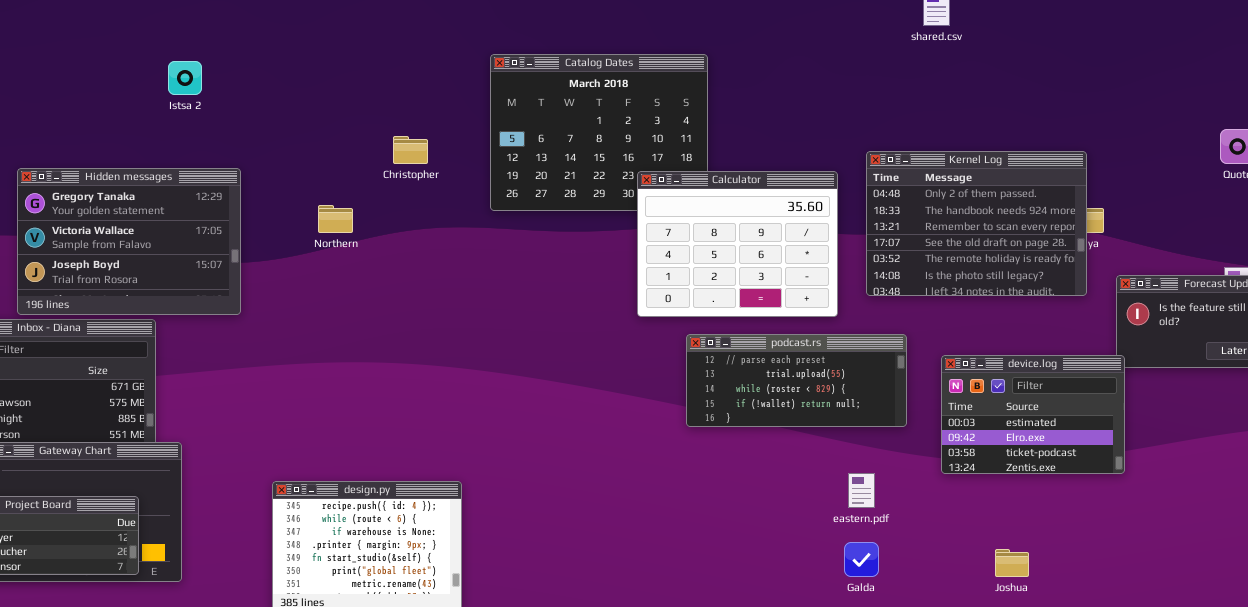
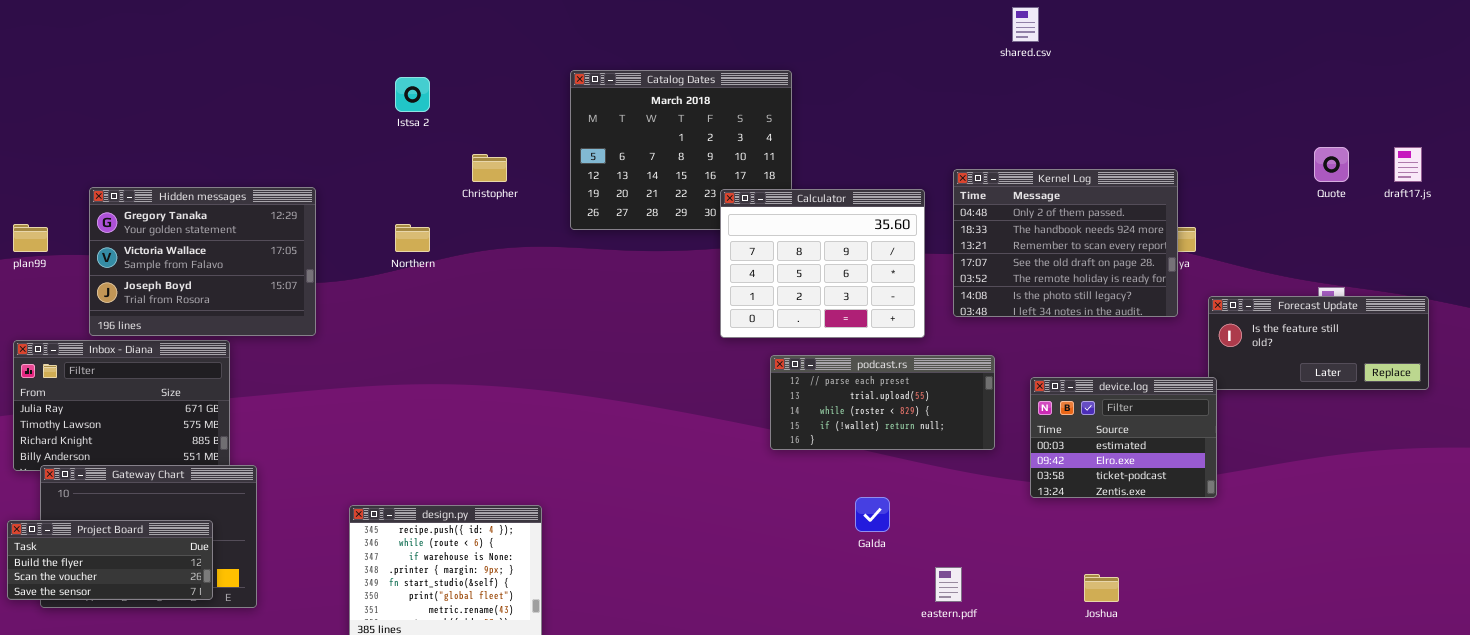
Istsa 2: [168,61,202,95] -> [395,77,430,112], moved
eastern.pdf: [848,473,875,508] -> [935,567,962,602], moved
Galda: [844,542,879,577] -> [855,497,890,532], moved

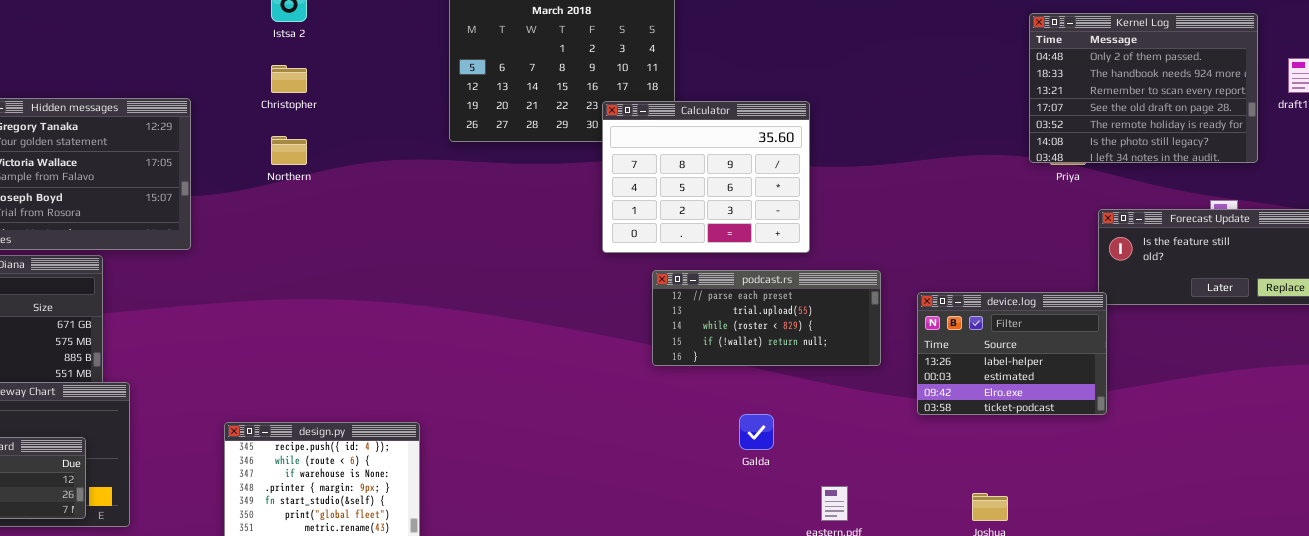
Christopher: [472,154,507,182] -> [271,65,307,93], moved
Kernel Log: [953,169,1178,317] -> [1029,13,1258,163], moved
device.log: [1030,377,1217,498] -> [917,292,1107,415], scrolled up 1 row

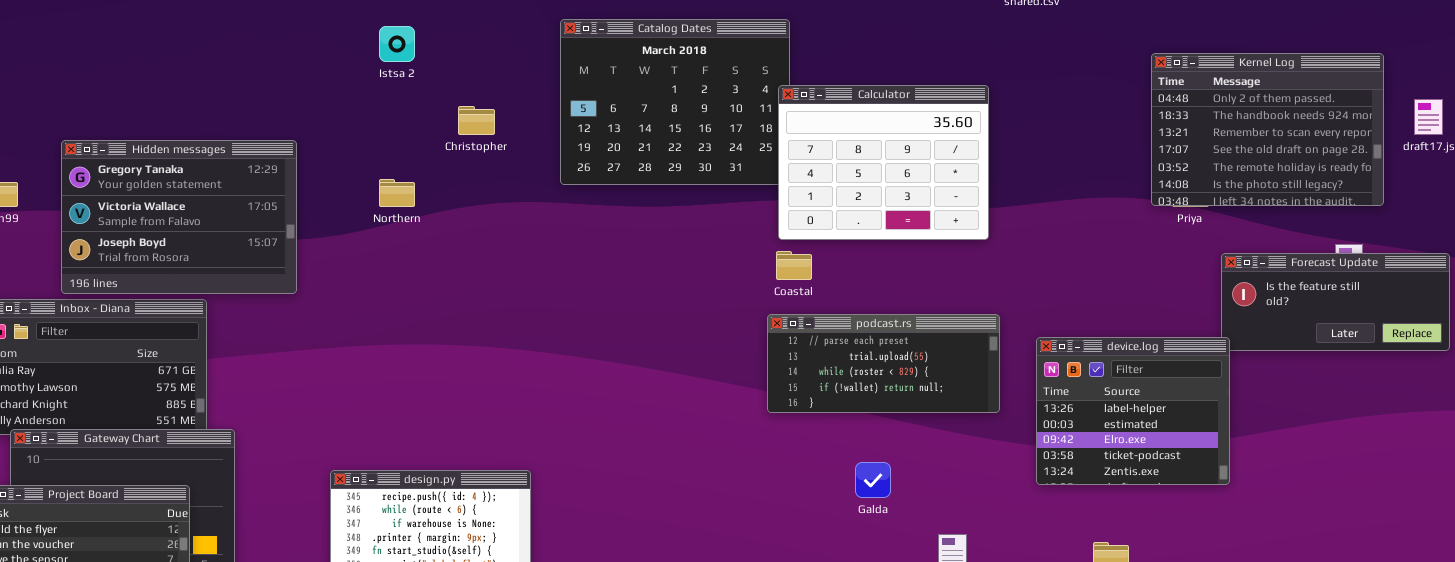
Christopher: [271,65,307,93] -> [458,106,495,135], moved
Calculator: [602,101,810,253] -> [778,85,989,240], moved
device.log: [917,292,1107,415] -> [1036,337,1230,485], resized

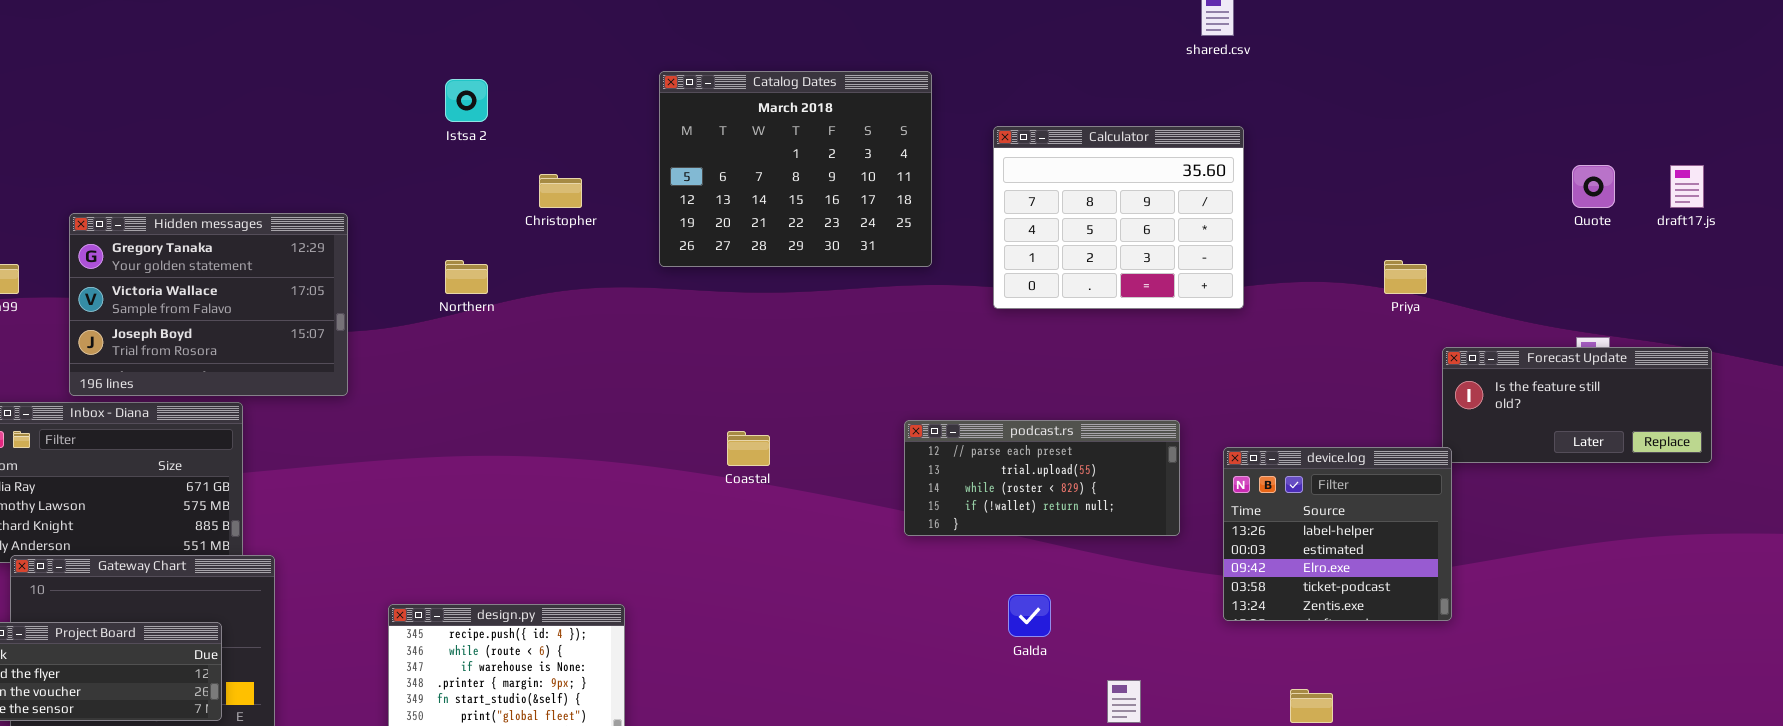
Kernel Log: [1151,53,1384,206] -> none, closed
Calculator: [778,85,989,240] -> [993,126,1244,309], moved
Coastal: [776,251,812,280] -> [727,431,770,466], moved

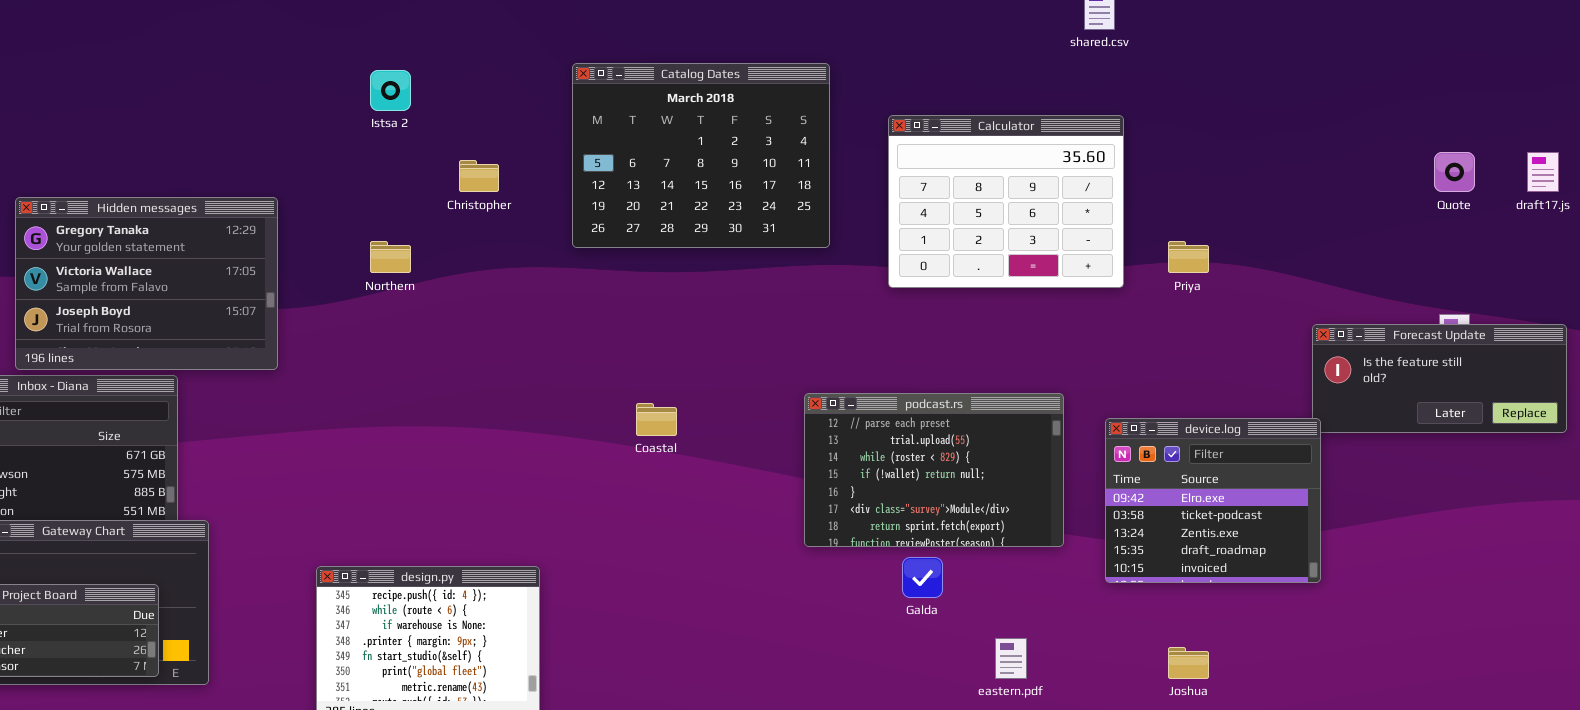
Priya: [1384,260,1427,294] -> [1168,241,1209,273], moved
podcast.rs: [904,420,1180,536] -> [804,393,1064,547], resized
device.log: [1223,447,1452,621] -> [1105,418,1321,583], scrolled down 2 rows

